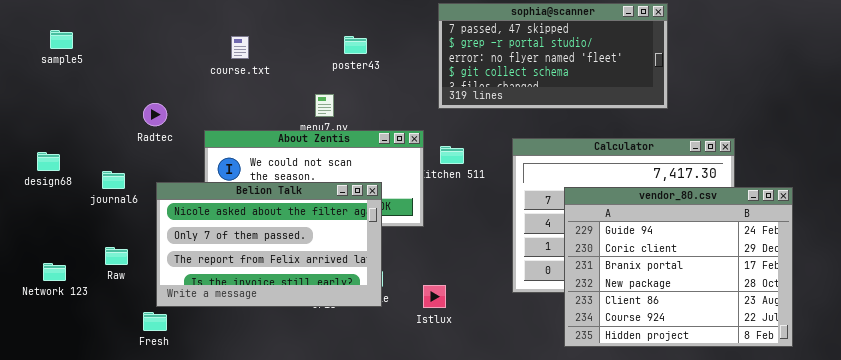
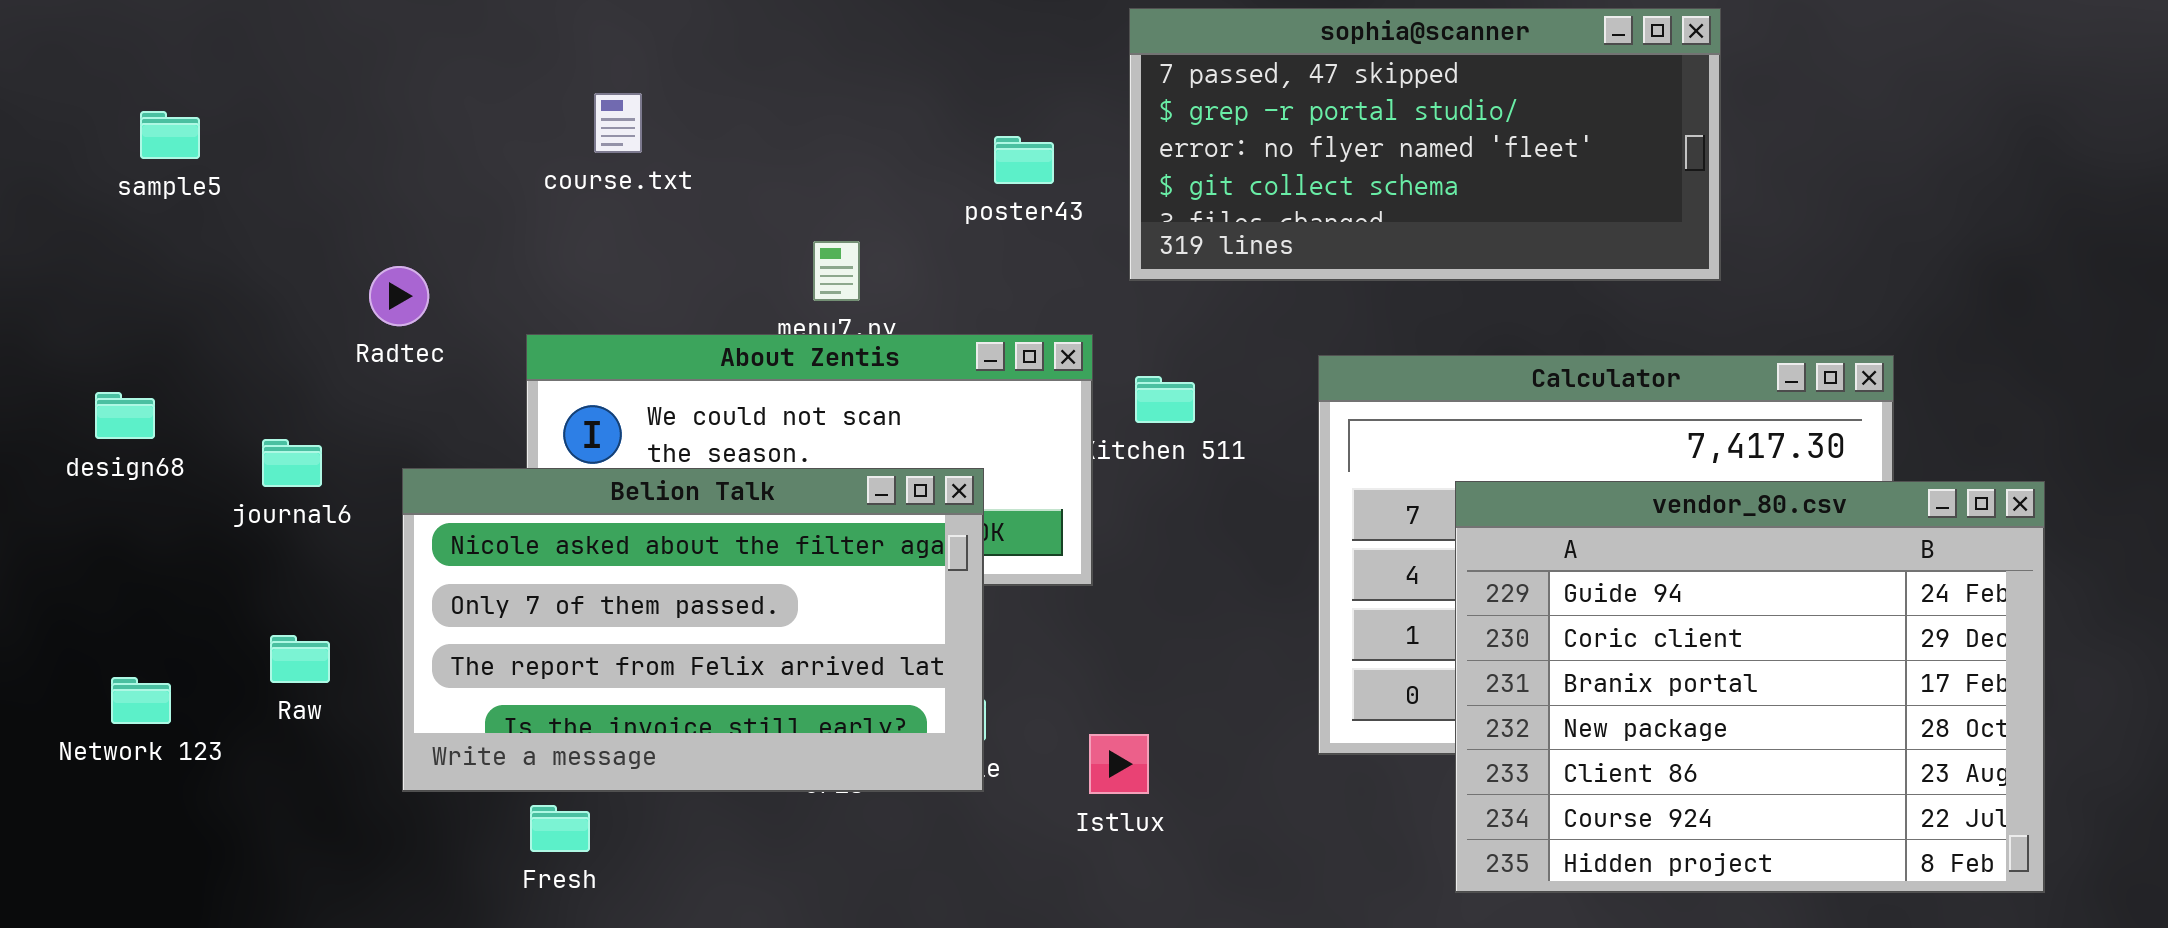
sample5: [50,30,73,49] -> [140,111,200,159], moved
poster43: [344,36,367,54] -> [994,136,1054,184], moved
Fresh: [143,312,167,331] -> [530,805,590,852], moved

